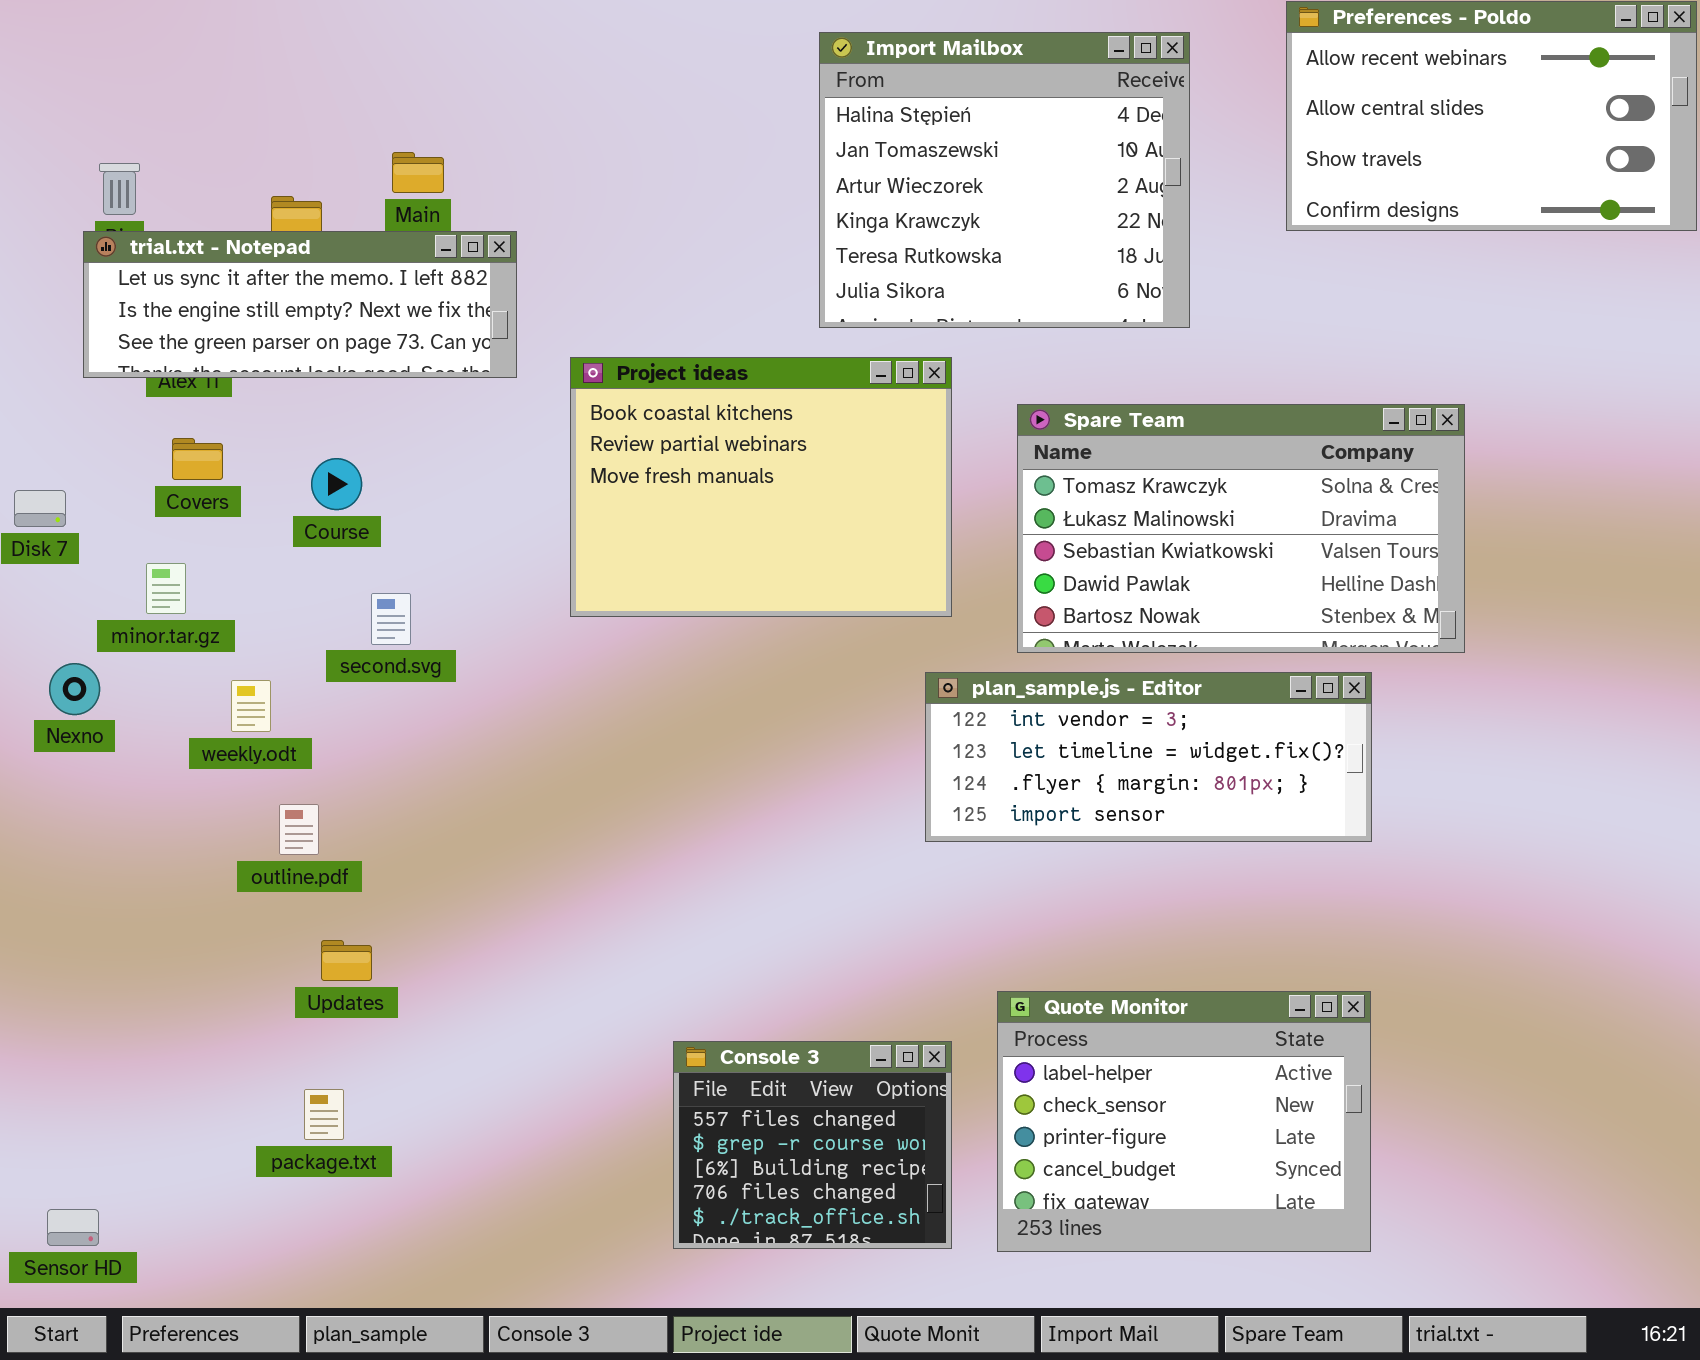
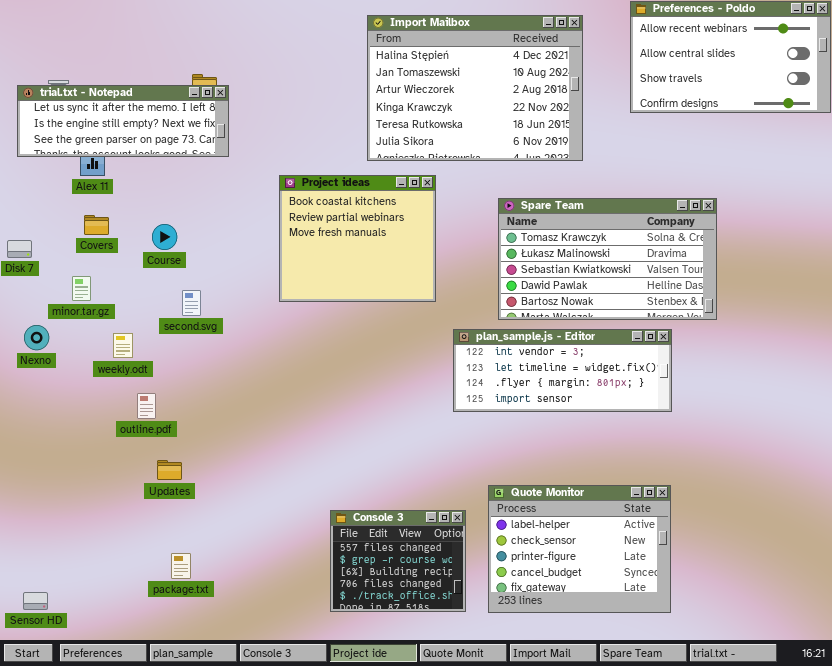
Import Mailbox: [819,32,1190,328] -> [367,15,583,161], resized
trial.txt - Notepad: [83,231,517,378] -> [17,85,229,157], moved
Project ideas: [570,357,952,617] -> [279,175,436,302], resized
package.txt: [304,1089,344,1140] -> [171,553,191,579], moved

